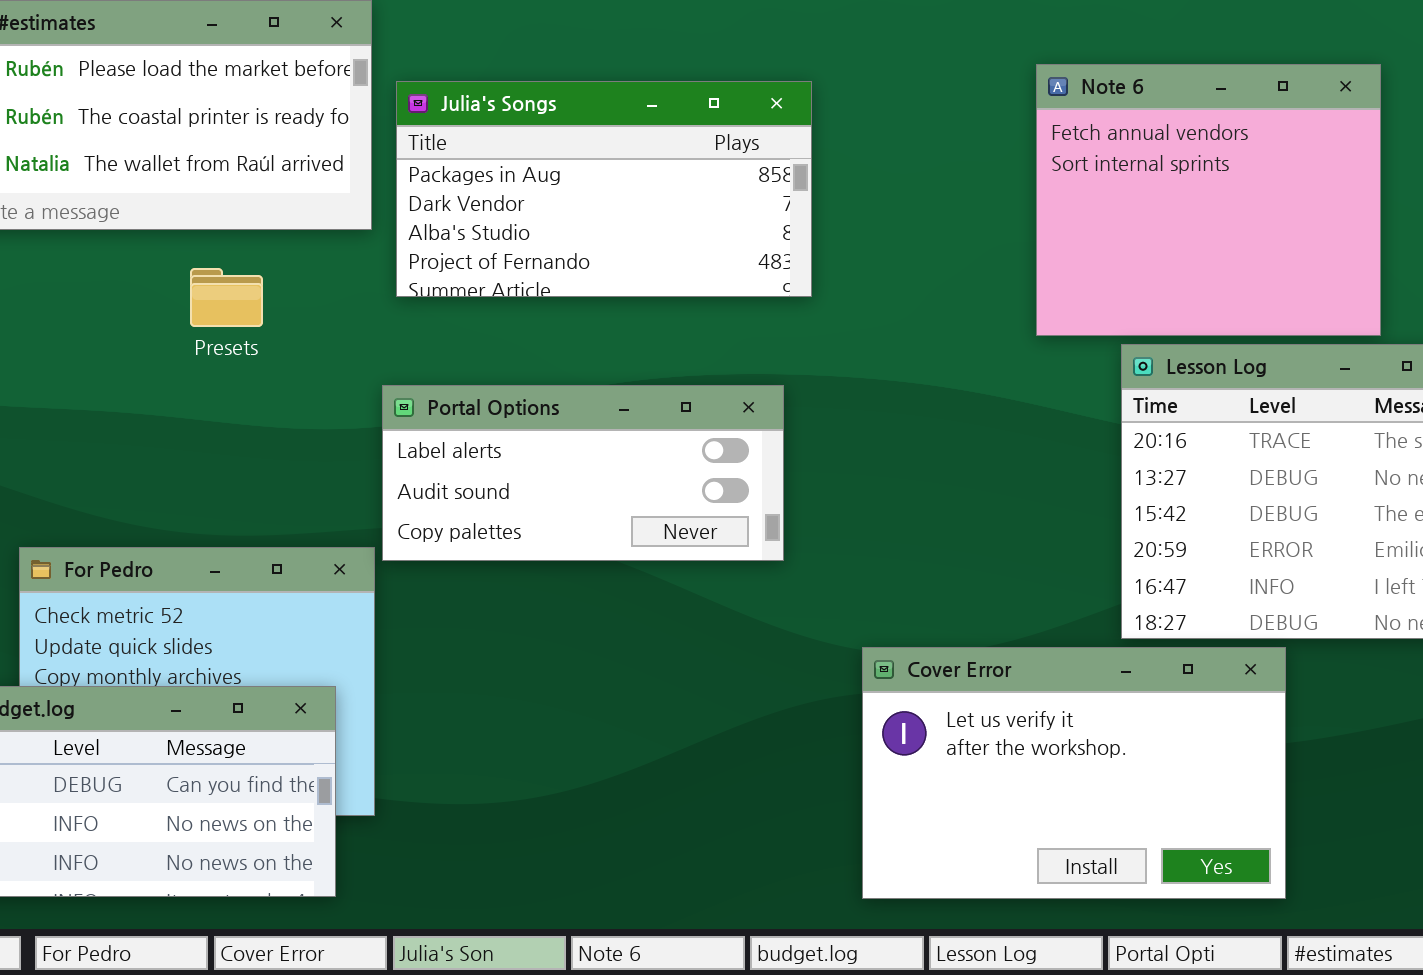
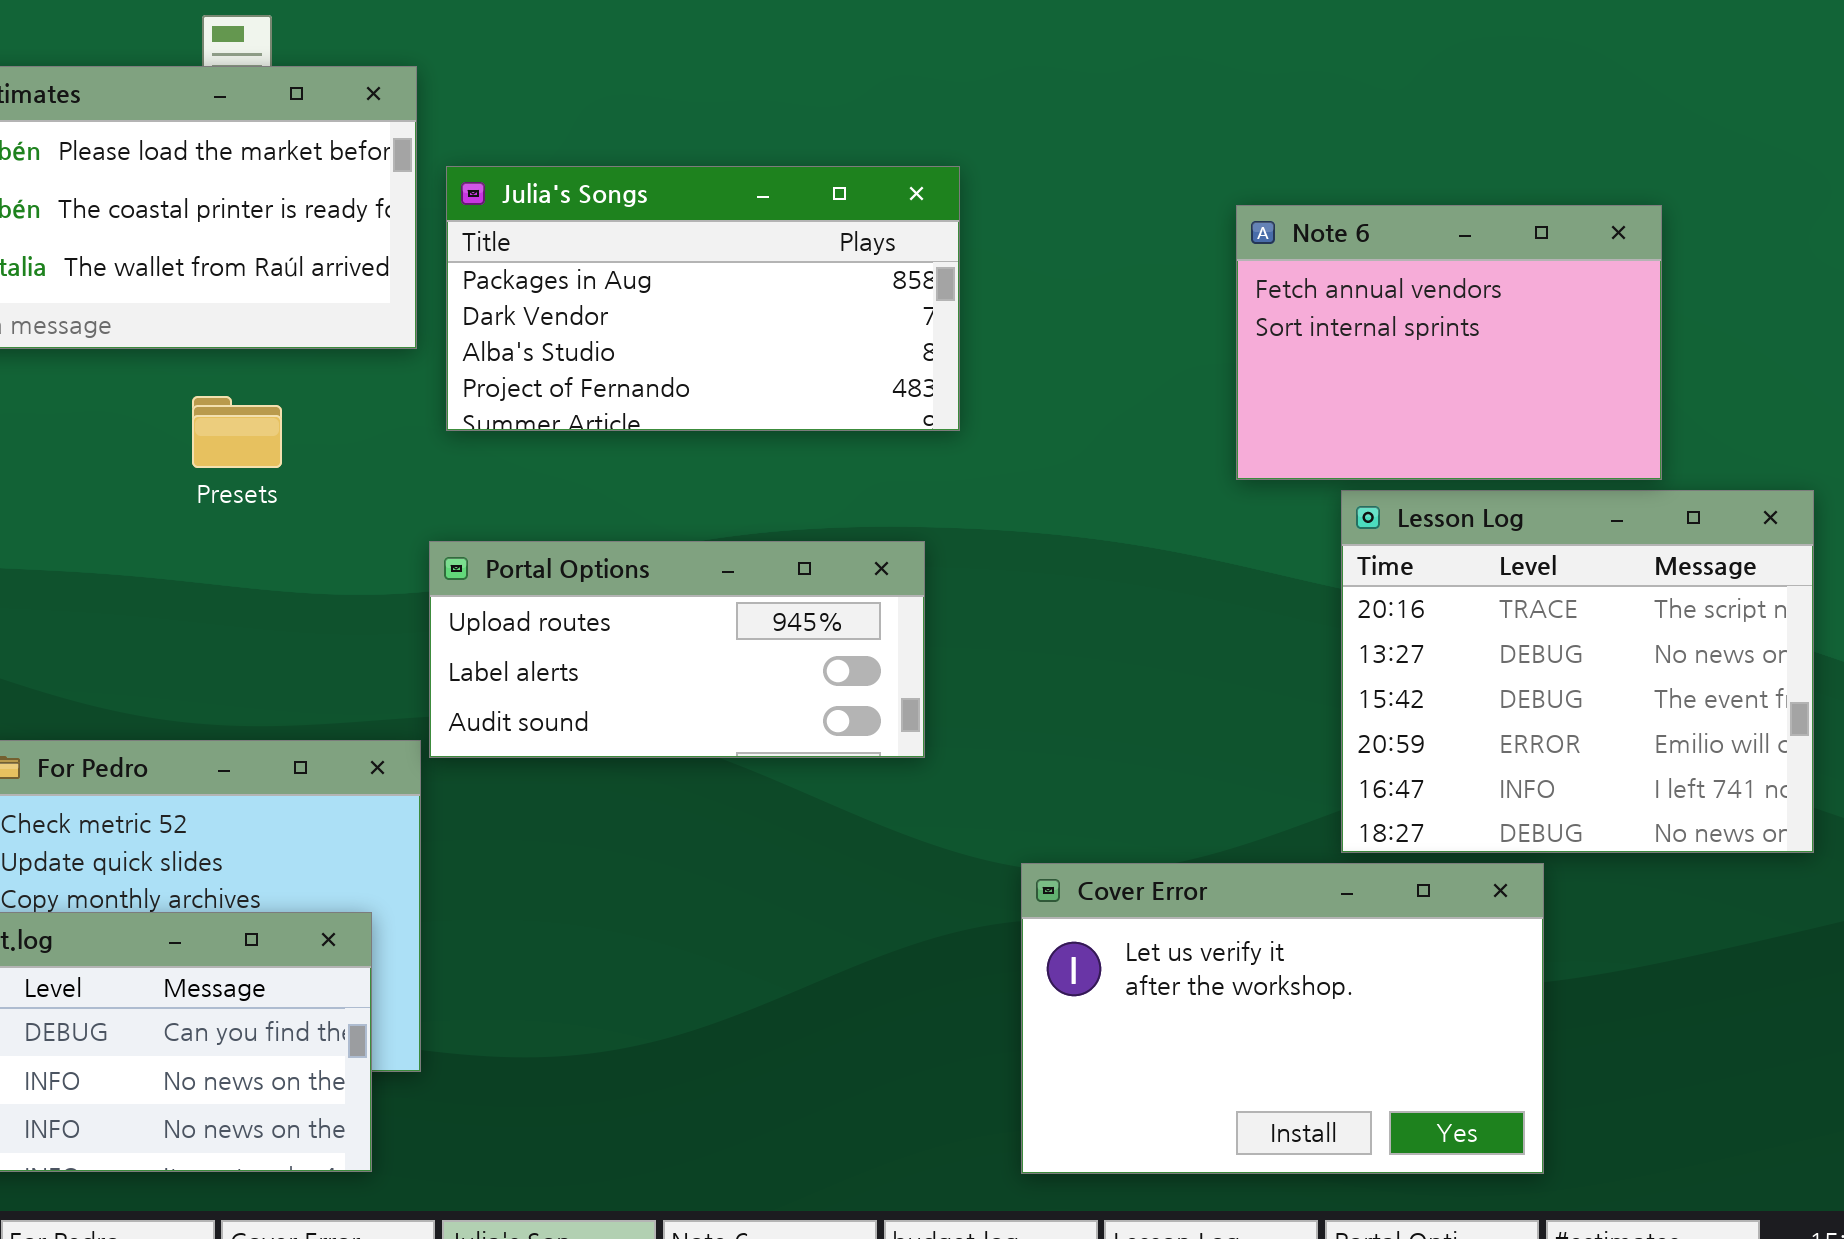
Note 6: [1036,64,1381,336] -> [1236,205,1662,480], resized
Portal Options: [382,385,784,561] -> [429,541,925,758], scrolled up 1 row

